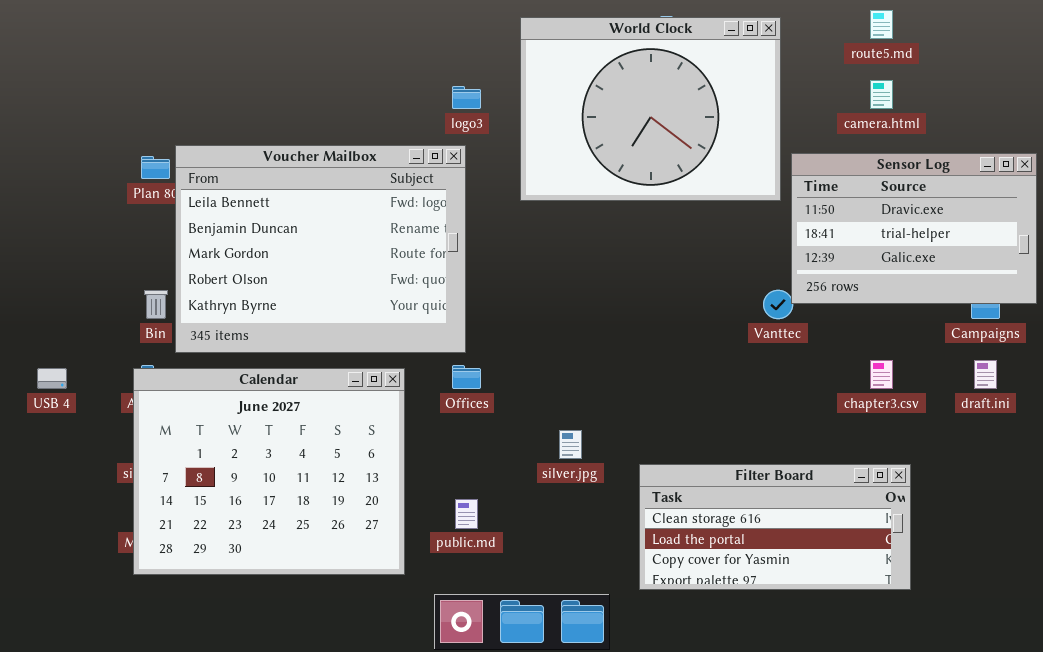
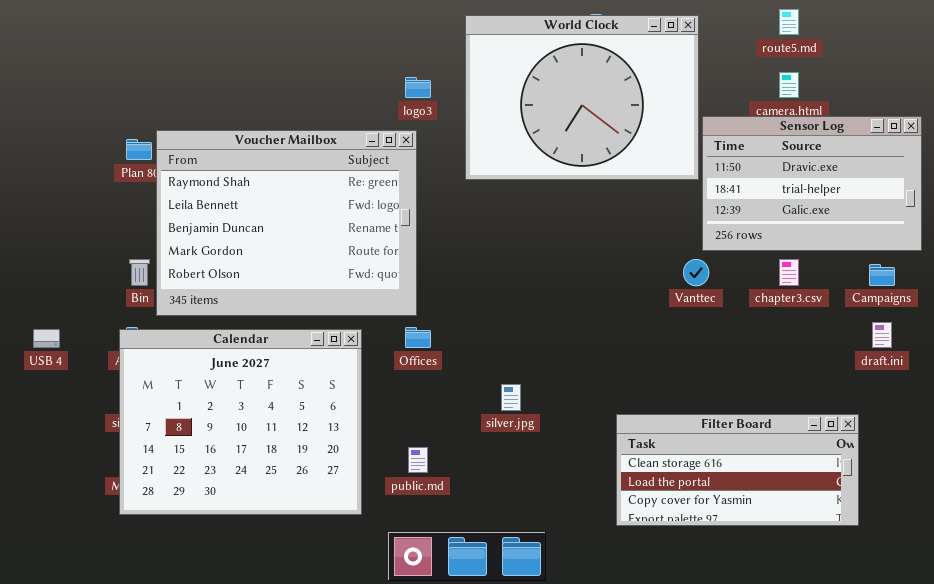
Voucher Mailbox: [175,145,466,353] -> [156,130,417,316], scrolled up 1 row
Sensor Log: [791,153,1037,304] -> [702,116,922,251], moved
chapter3.csv: [870,360,893,389] -> [779,259,799,286], moved
Filter Board: [639,464,911,590] -> [616,414,859,526], moved

